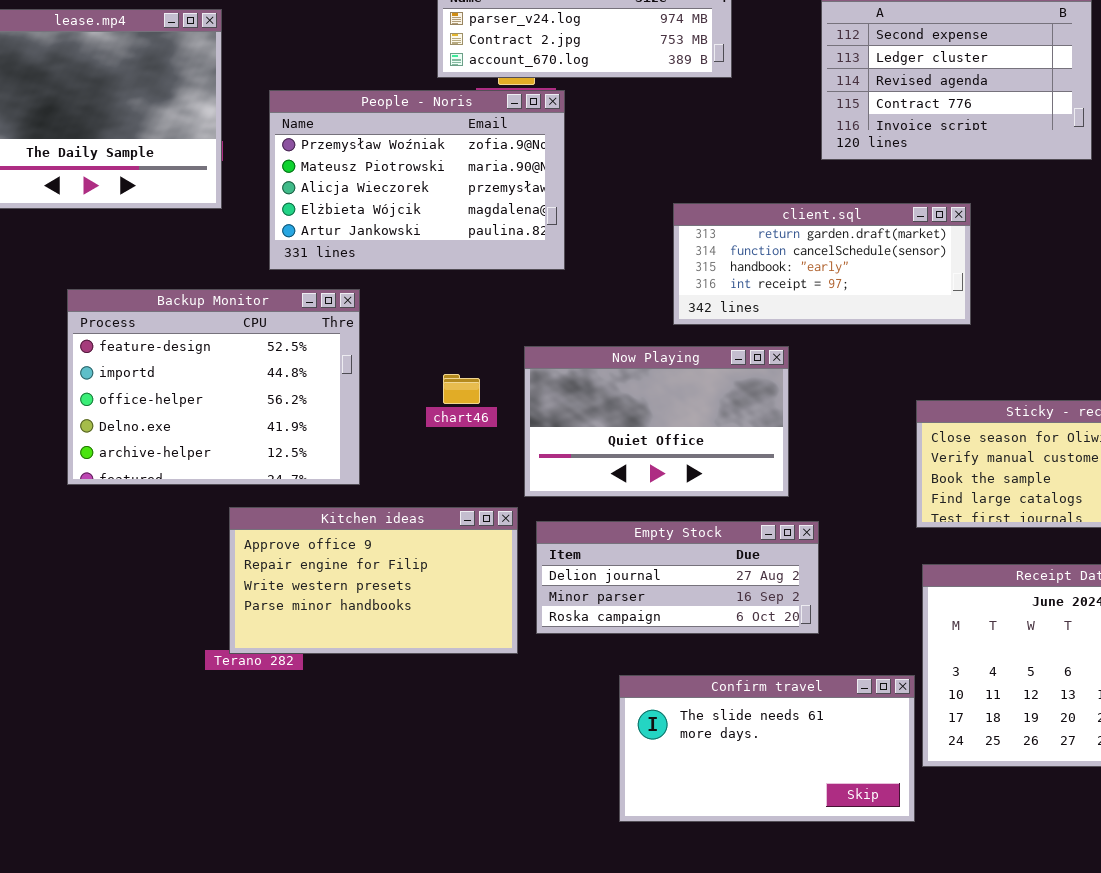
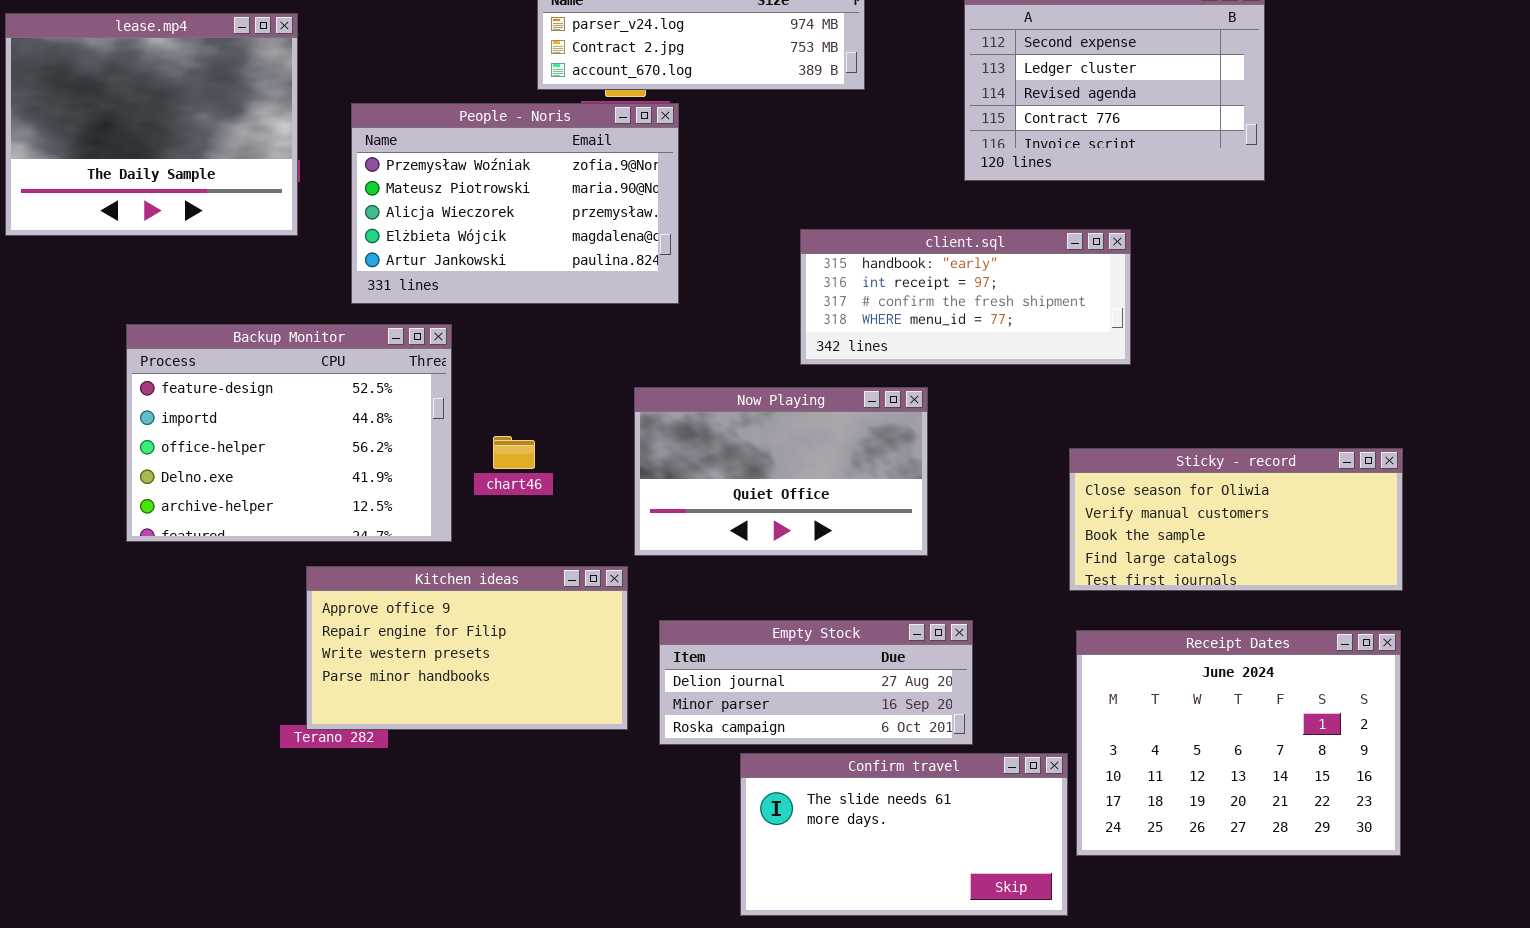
client.sql: [673,203,971,325] -> [800,229,1131,365], scrolled down 2 rows
chart46: [443,374,480,404] -> [493,436,535,469], moved
Empty Stock: [536,521,819,634] -> [659,620,973,745], moved

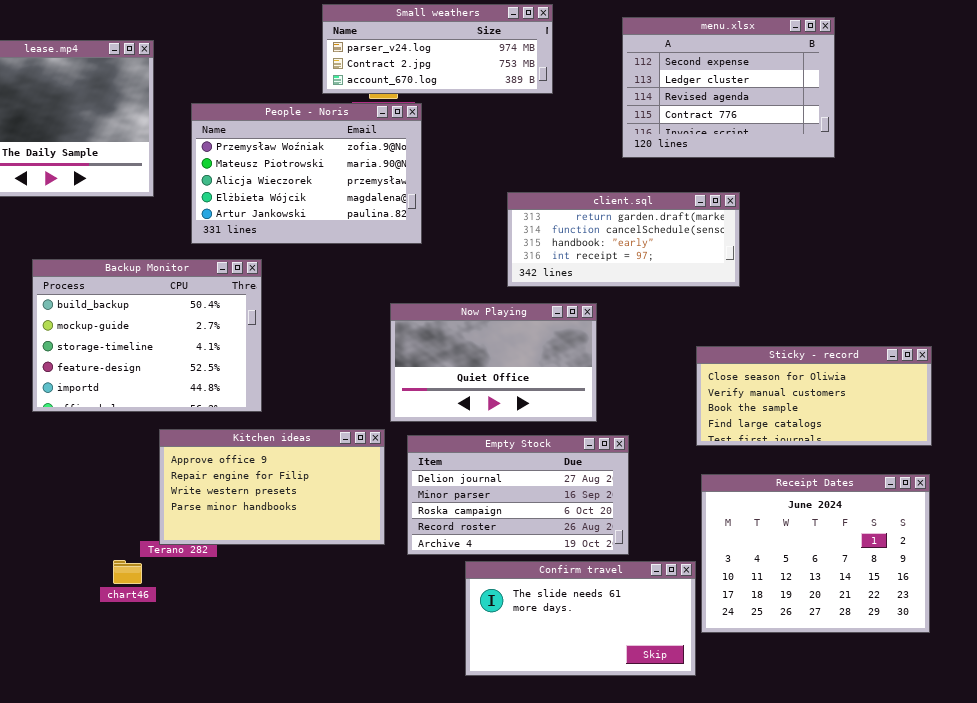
client.sql: [800,229,1131,365] -> [507,192,740,287], scrolled up 2 rows
Backup Monitor: [126,324,452,542] -> [32,259,262,412], scrolled up 3 rows
chart46: [493,436,535,469] -> [113,560,142,584], moved
Empty Stock: [659,620,973,745] -> [407,435,629,555], resized

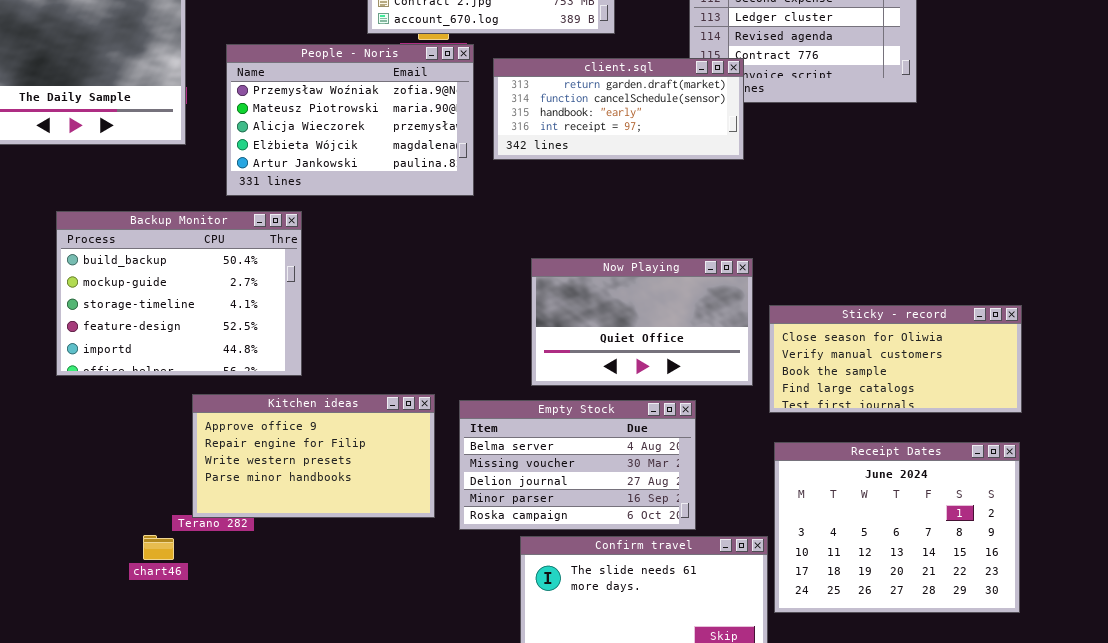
client.sql: [507,192,740,287] -> [493,58,744,160], moved
Now Playing: [390,303,597,422] -> [531,258,753,386], moved
Empty Stock: [407,435,629,555] -> [459,400,696,530], scrolled up 2 rows

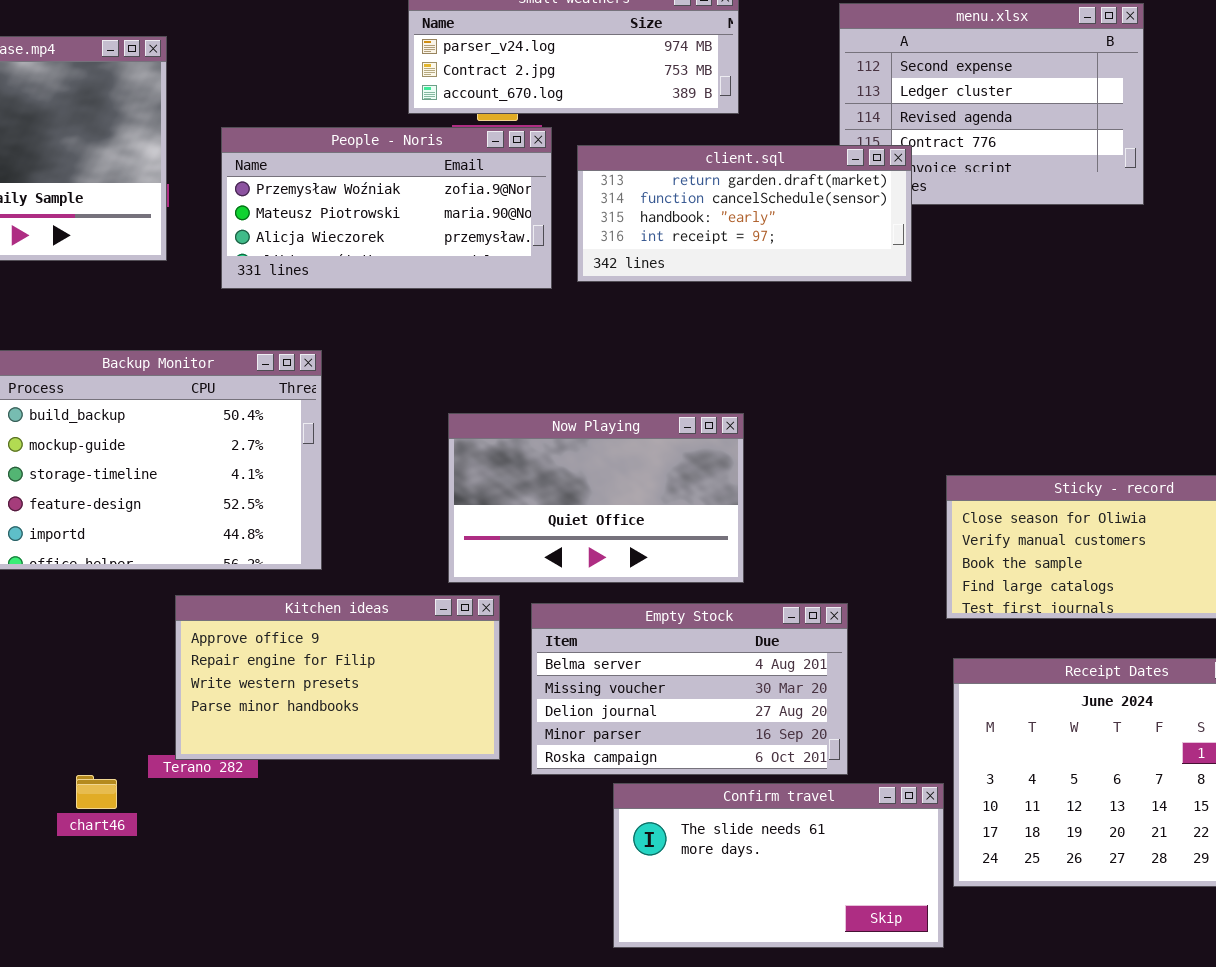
People - Noris: [226,44,474,196] -> [221,127,552,289], resized
Now Playing: [531,258,753,386] -> [448,413,744,583], moved
chart46: [143,535,174,560] -> [76,775,117,809], moved

